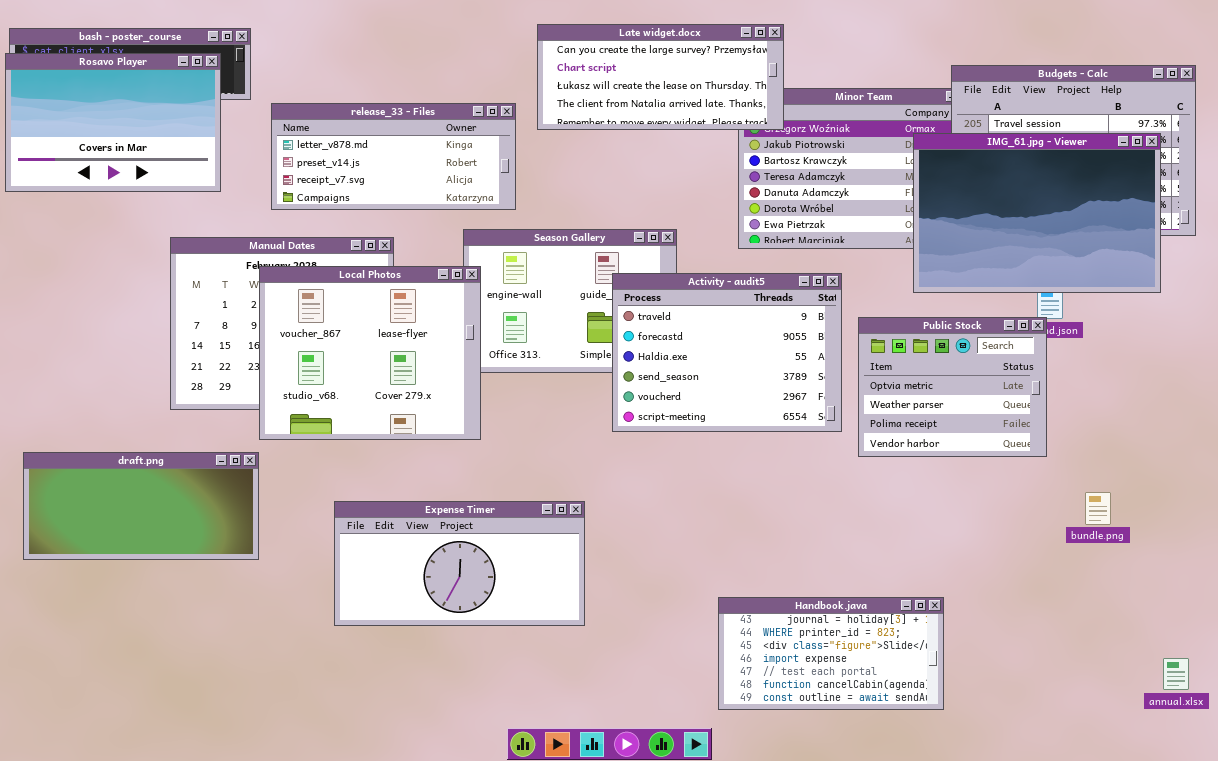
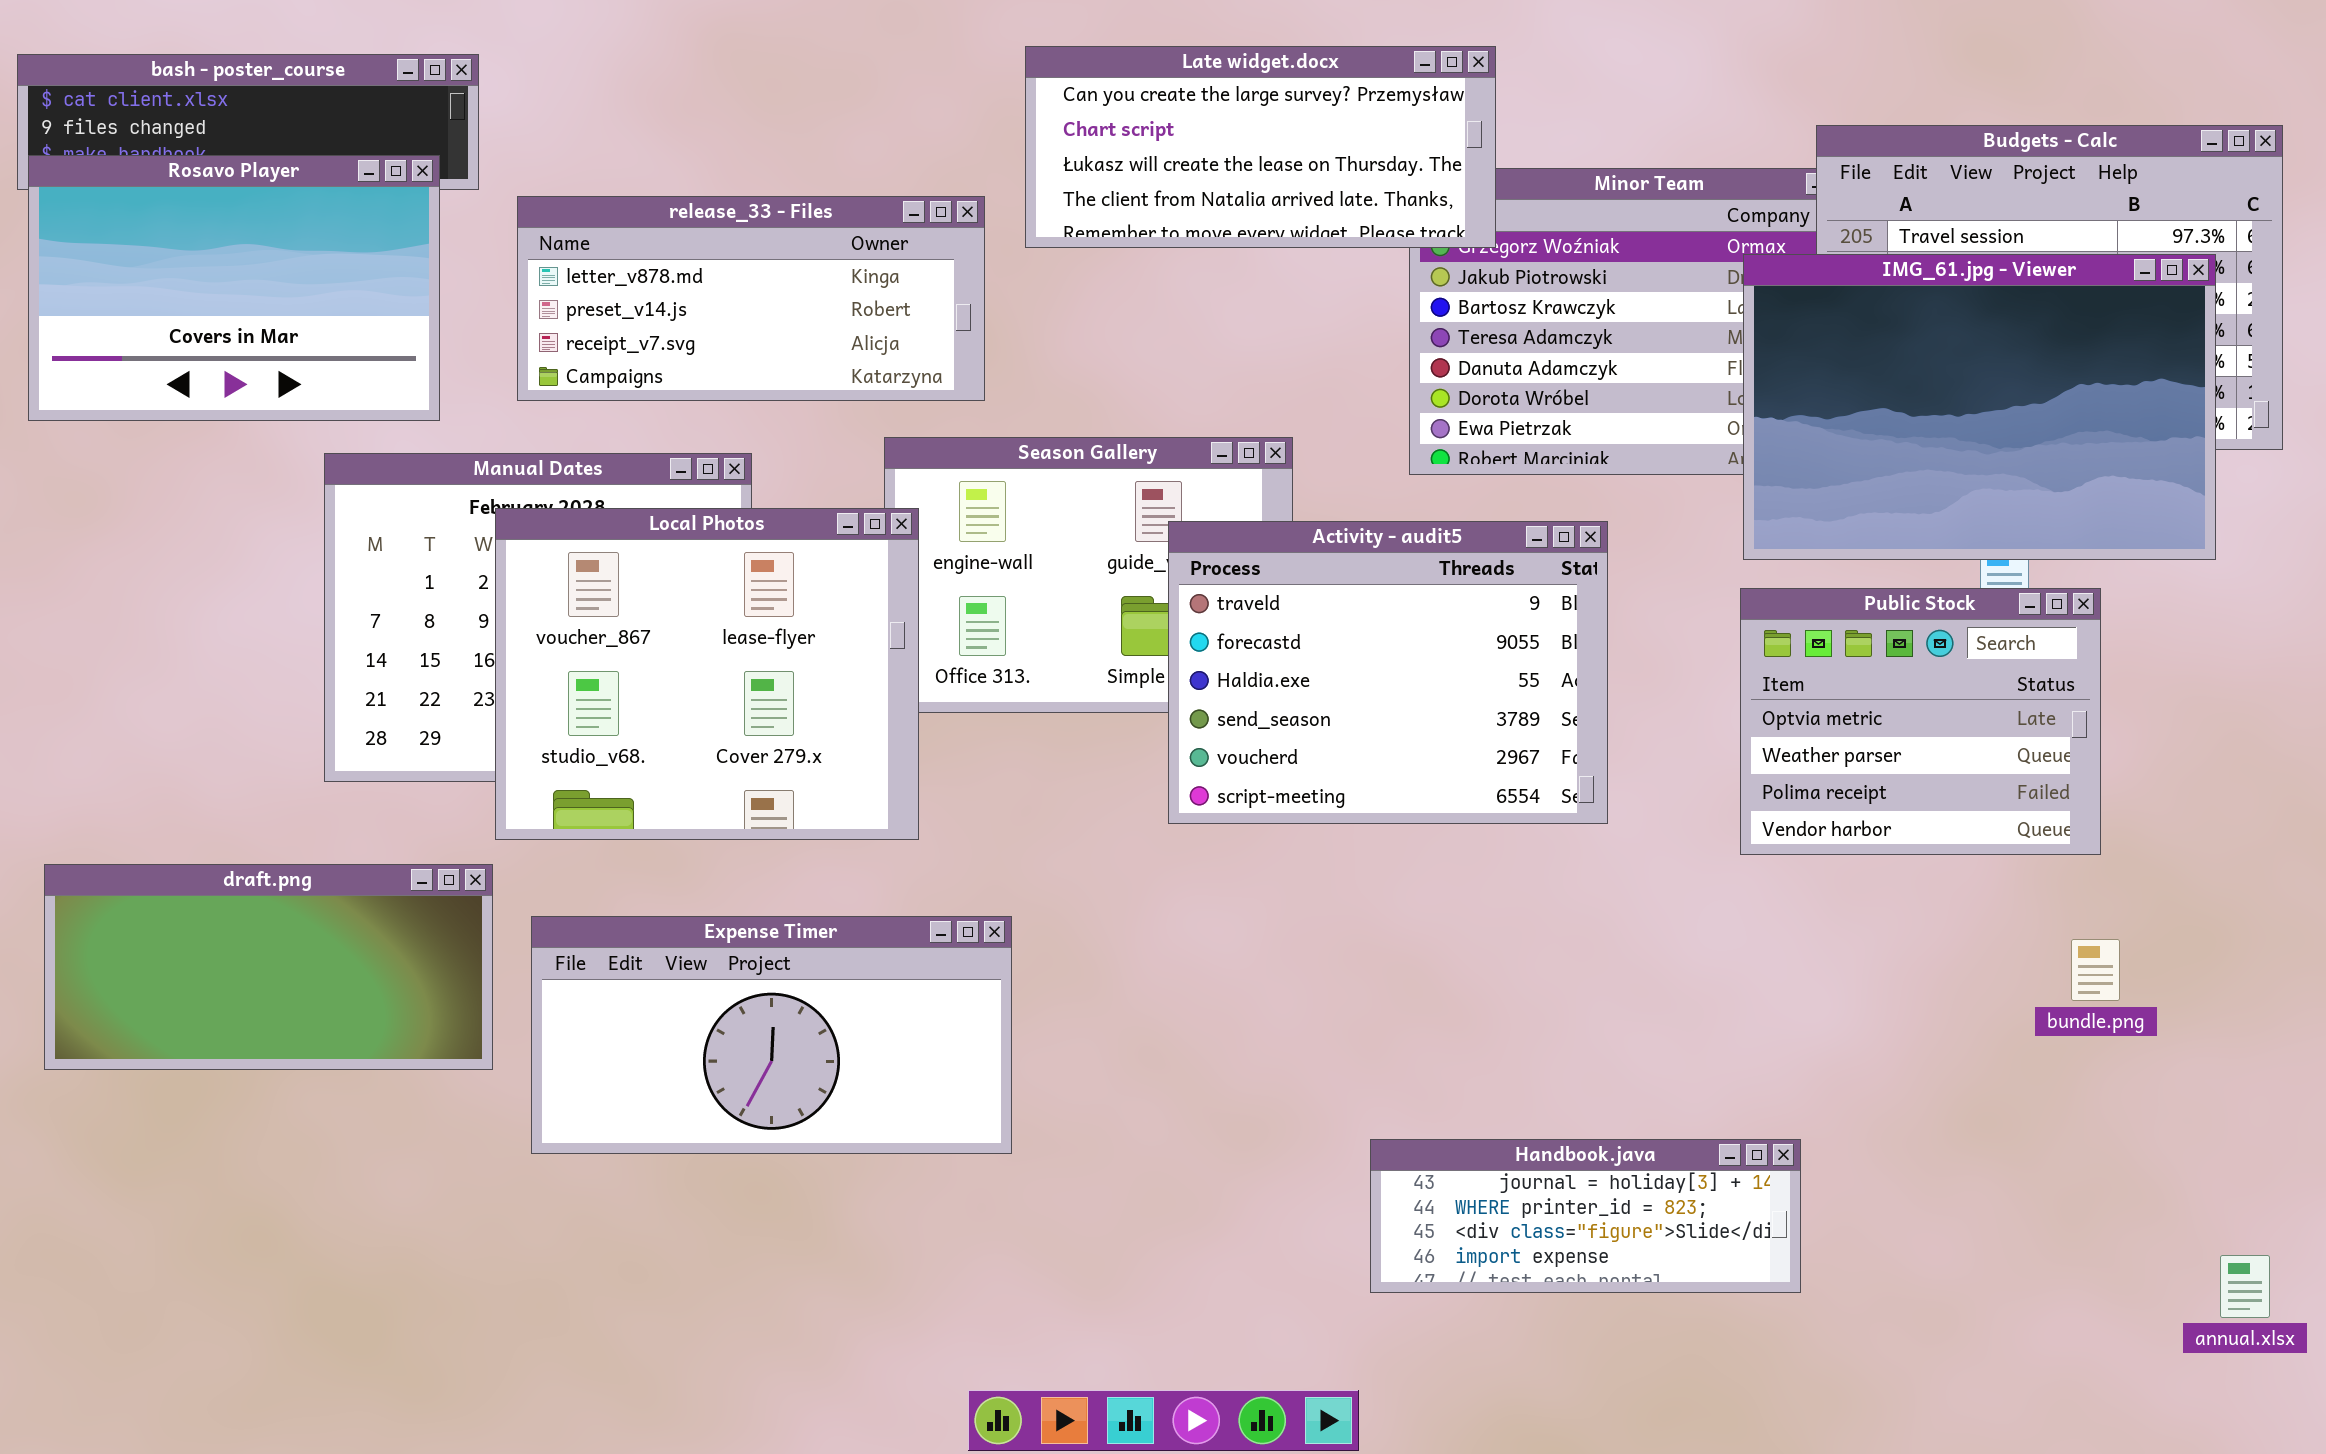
Rosavo Player: [5,53,221,192] -> [28,155,440,421], moved
Public Stock: [858,317,1047,457] -> [1740,588,2101,855], moved
Expense Timer: [334,501,585,626] -> [531,916,1012,1154], moved
Handbook.java: [718,597,944,710] -> [1370,1139,1801,1293], resized

